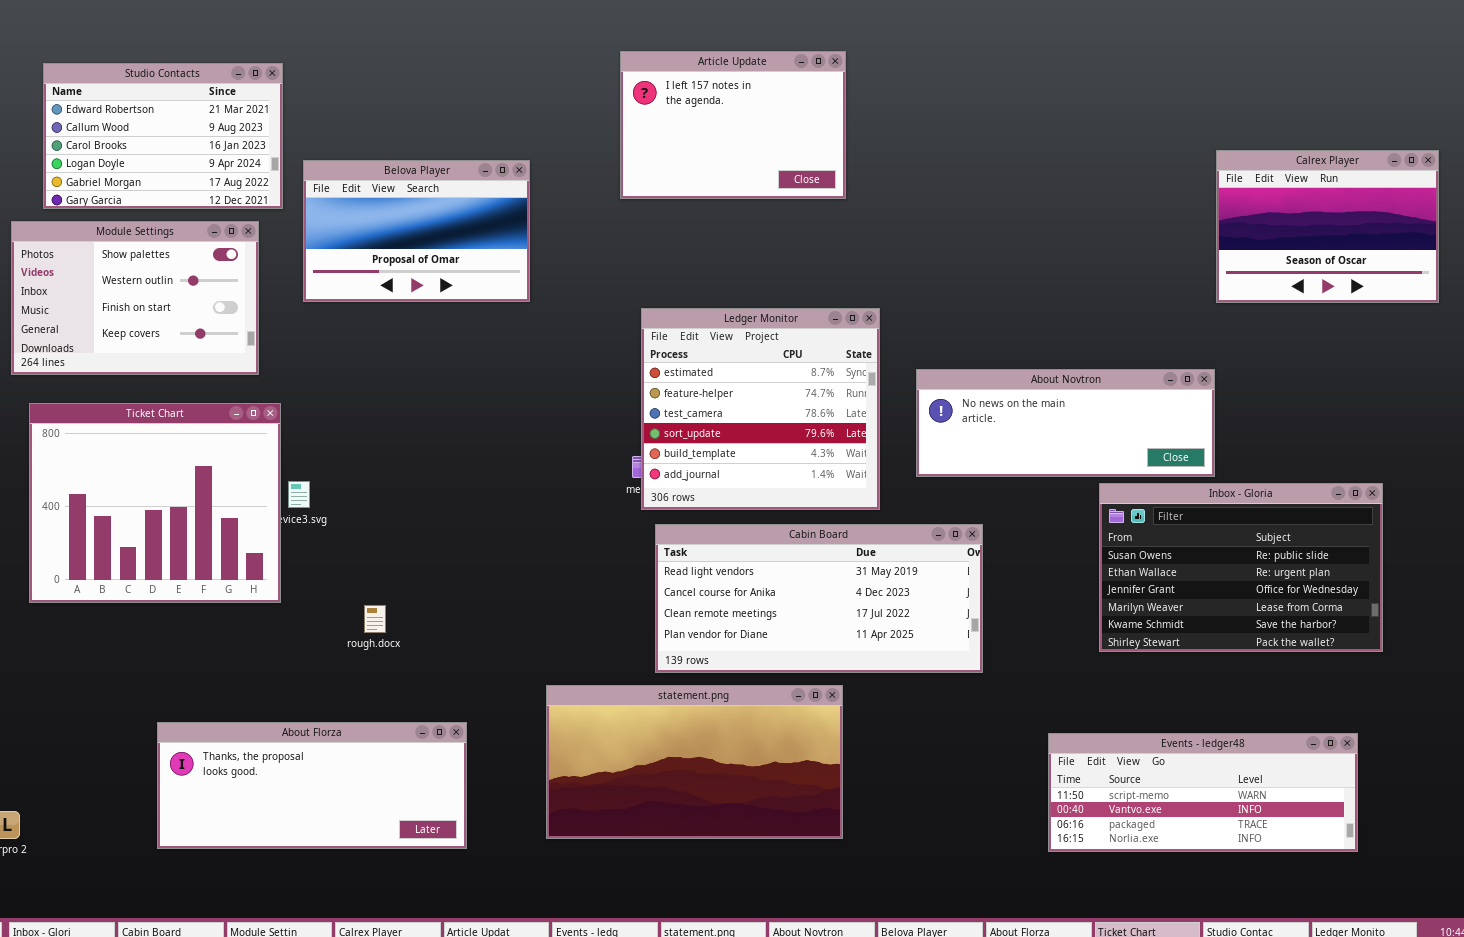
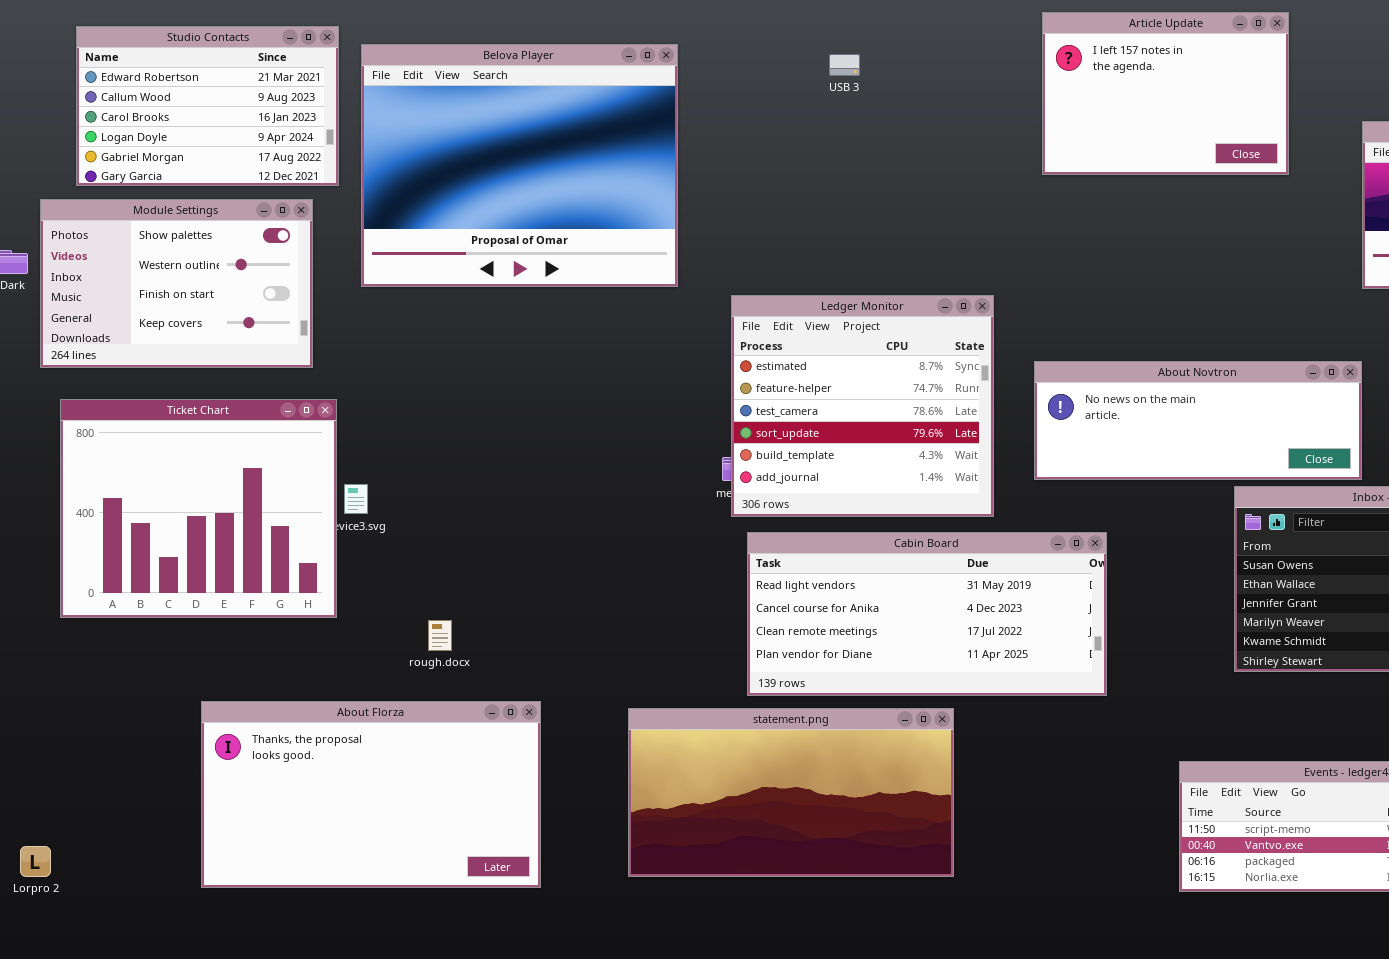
Article Update: [620,51,846,199] -> [1042,12,1289,175], moved
Belova Player: [303,160,530,302] -> [361,44,678,287], resized
About Florza: [157,722,467,849] -> [201,701,541,888], resized

